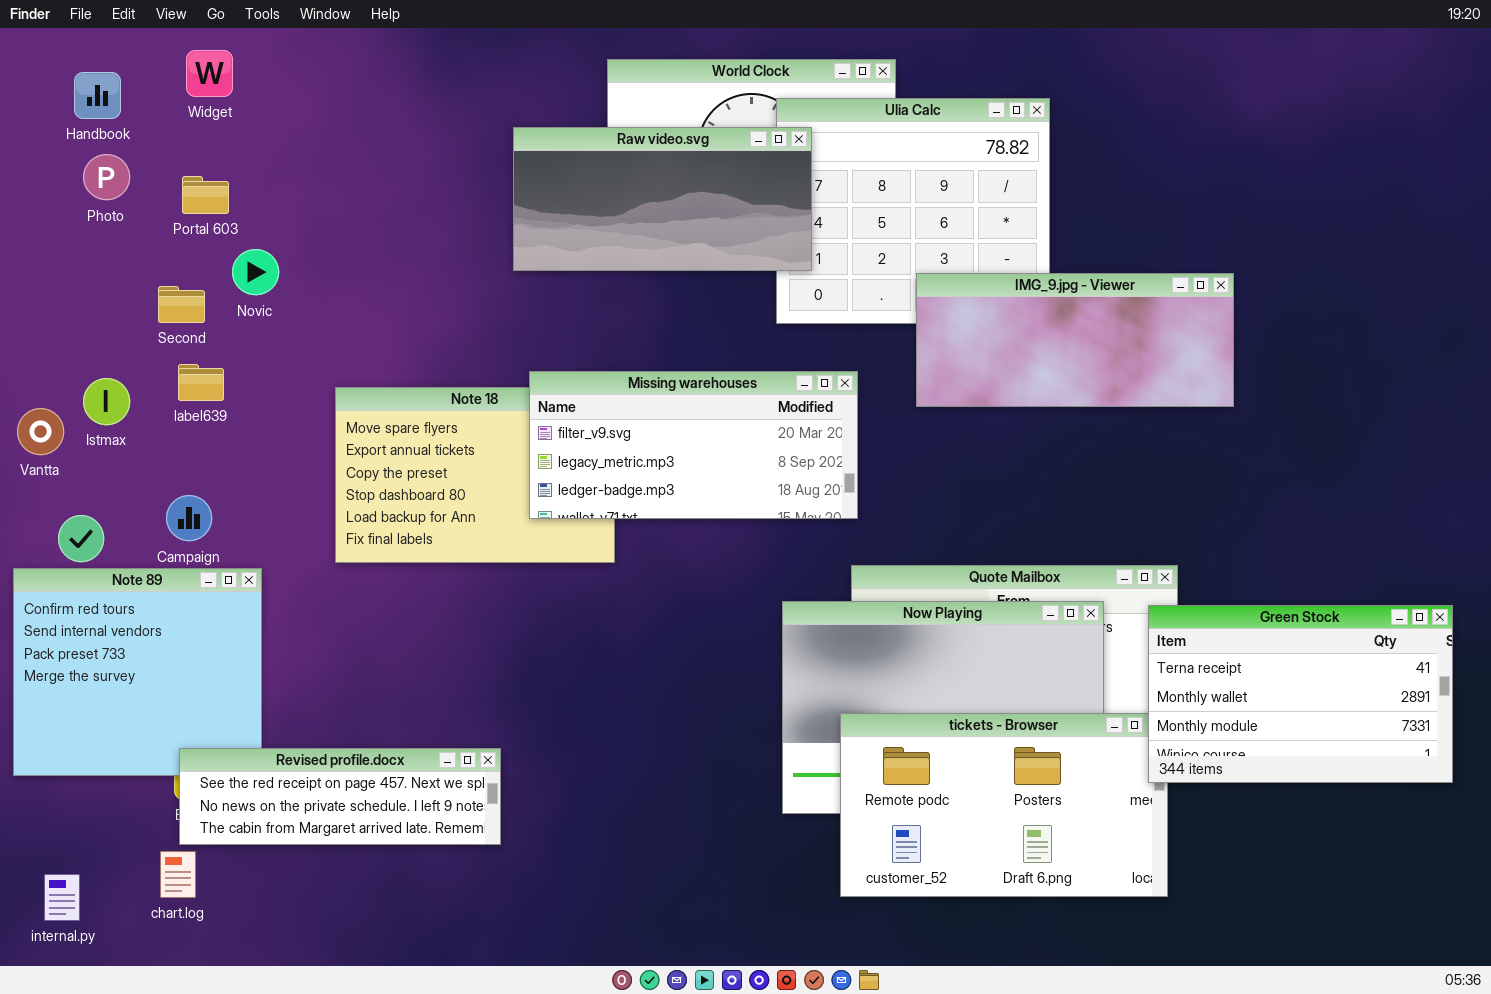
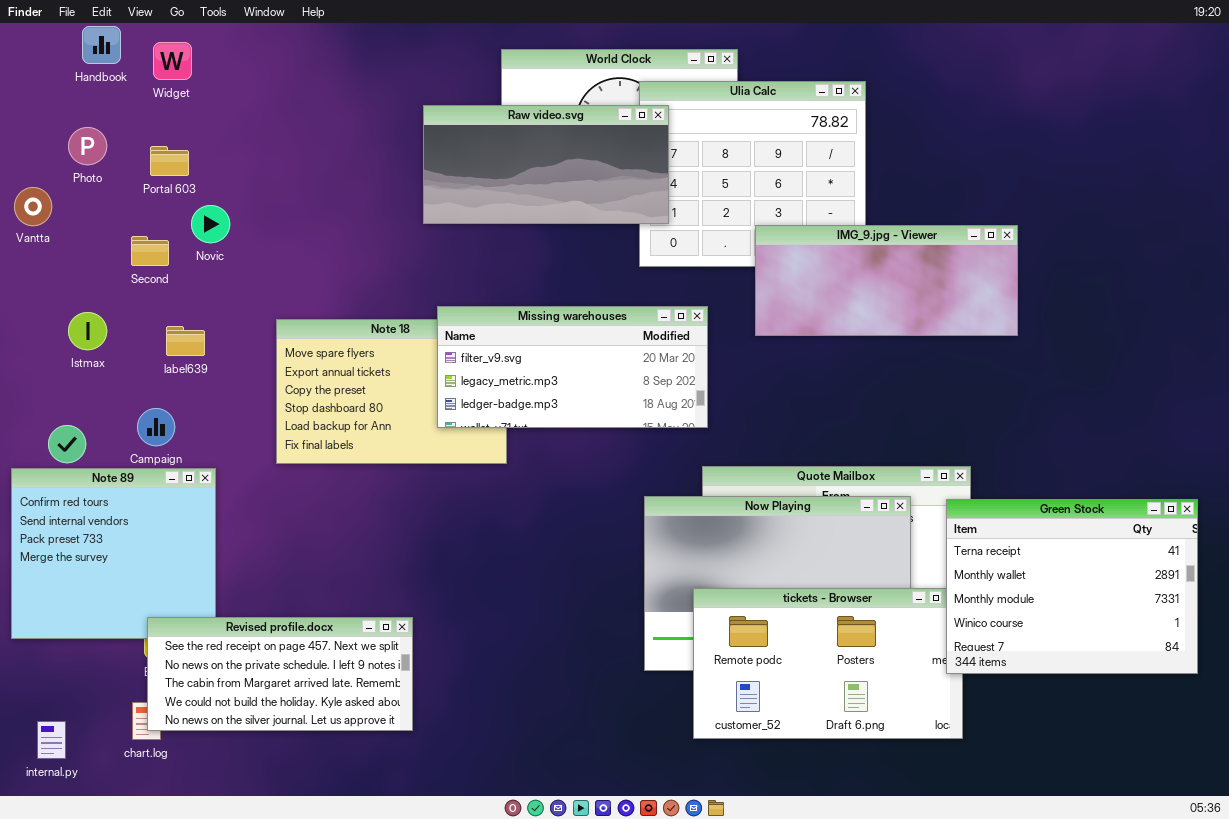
Handbook: [74,72,121,119] -> [82,26,121,64], moved
label639: [178,364,224,401] -> [166,326,205,356], moved
Vantta: [17,408,64,455] -> [14,187,52,226], moved
Green Stock: [1148,605,1453,783] -> [946,499,1198,674], resized
Revised profile.docx: [179,748,501,845] -> [147,617,413,731], resized

